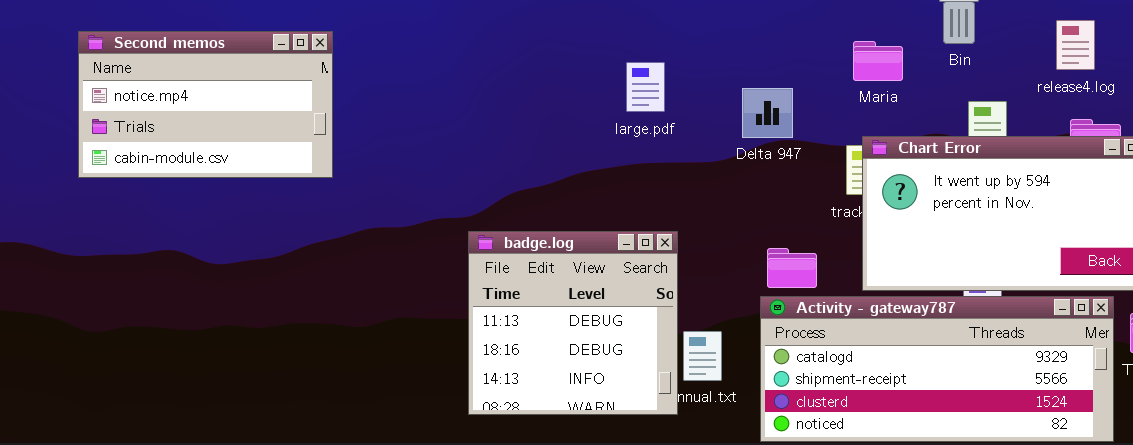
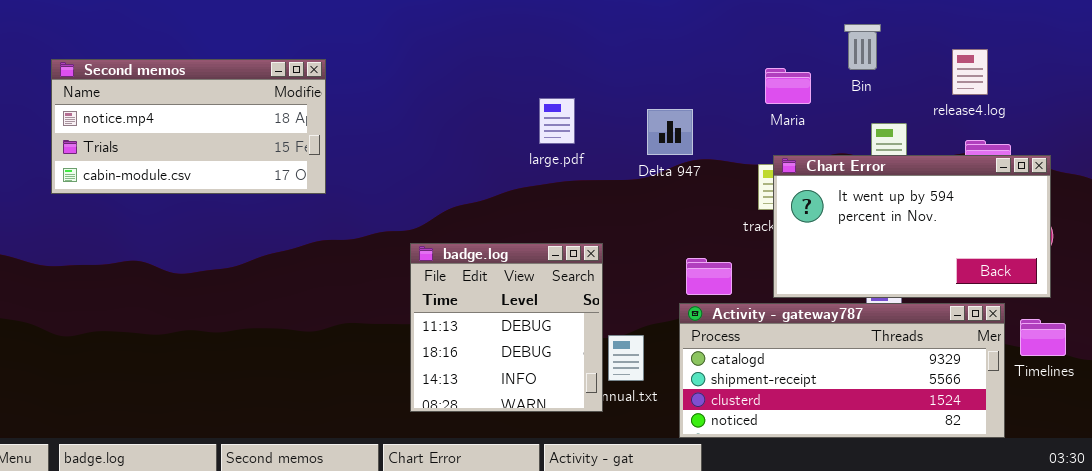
Second memos: [78,31,333,178] -> [51,59,326,194], resized
large.pdf: [626,62,665,112] -> [539,98,575,144], moved
Delta 947: [742,88,793,138] -> [647,109,693,155], moved

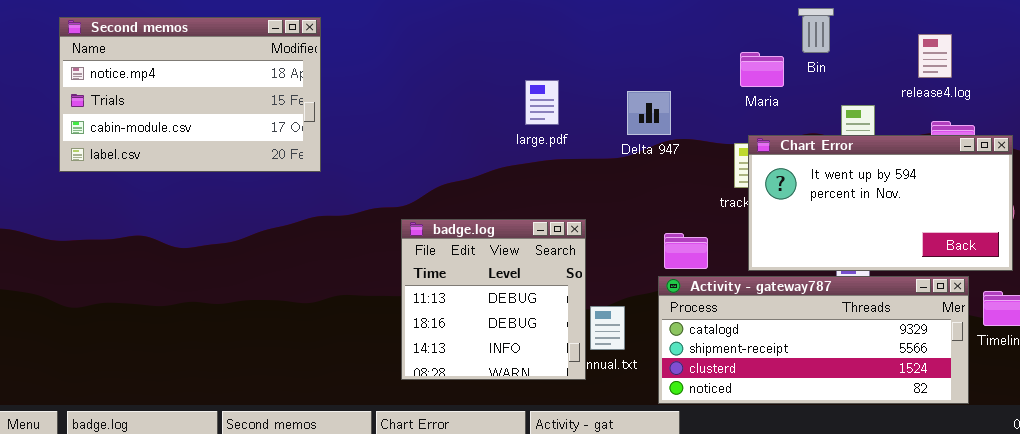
Bin: [844,24,881,70] -> [798,8,834,53], moved
Second memos: [51,59,326,194] -> [59,17,321,172], resized

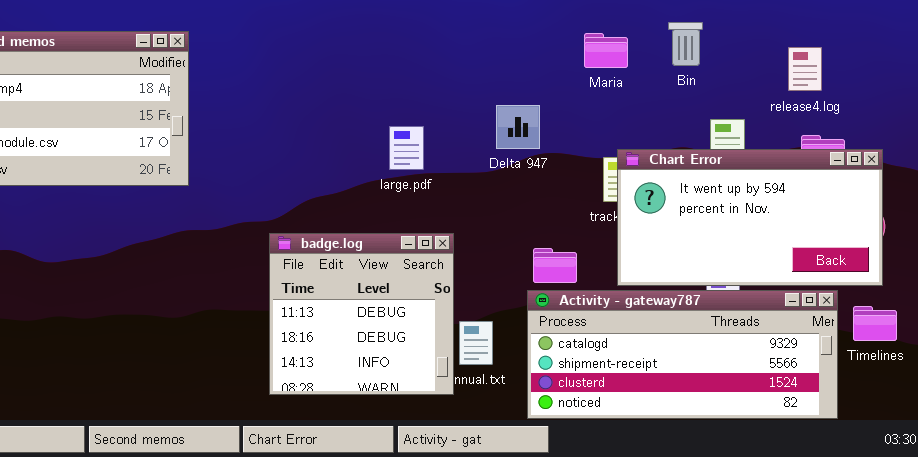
Maria: [740,52,784,87] -> [584,33,628,68], moved
large.pdf: [525,80,559,125] -> [389,126,424,170], moved

